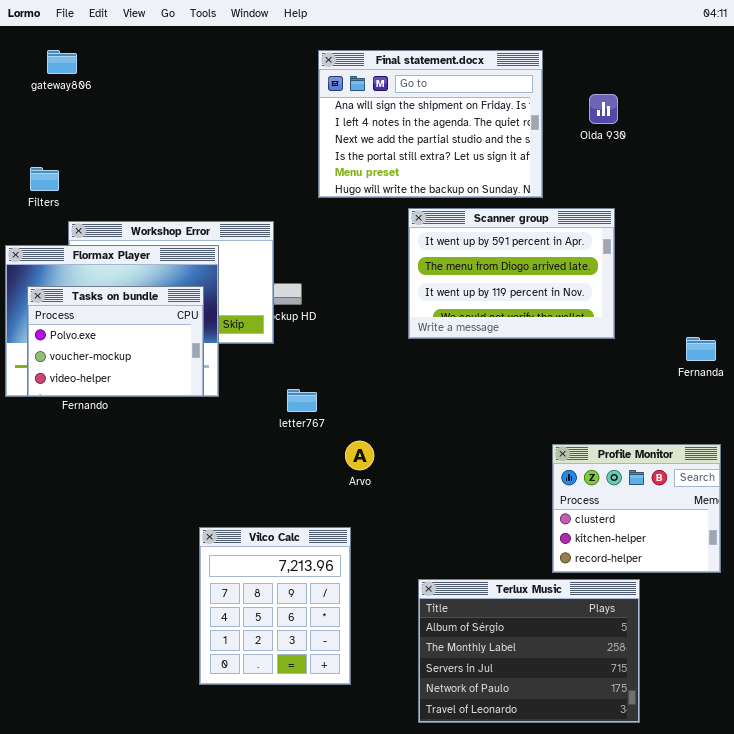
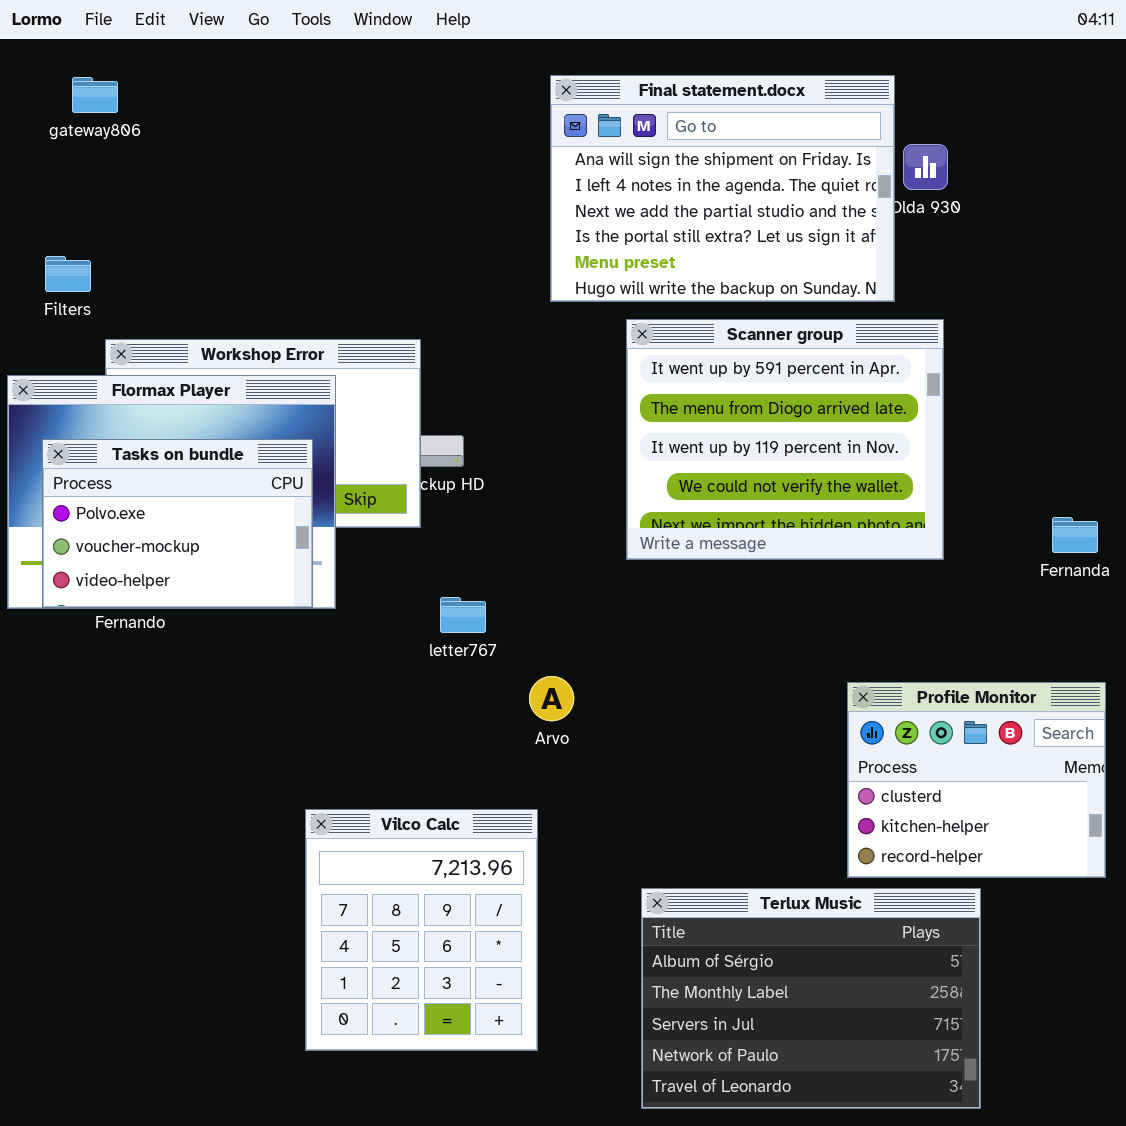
Final statement.docx: [318,50,543,198] -> [550,75,895,302], moved
Scanner group: [408,208,615,339] -> [626,319,944,560], resized

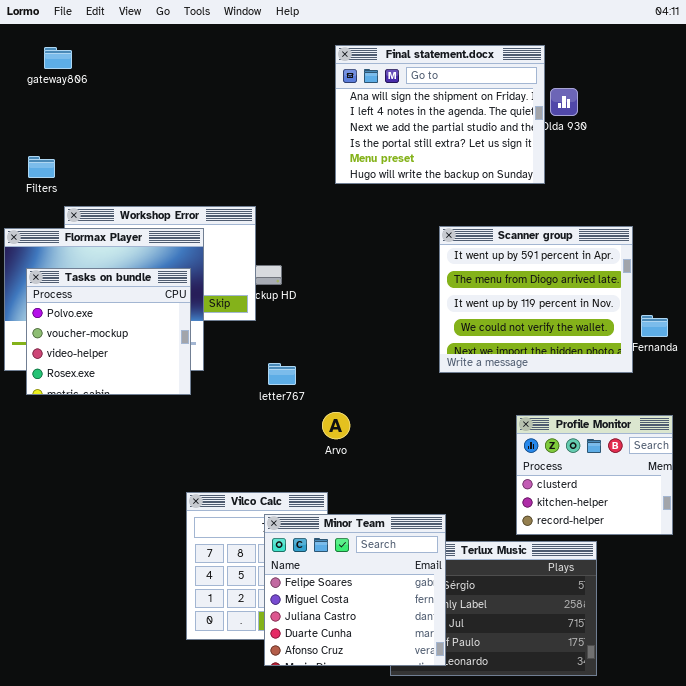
Scanner group: [626,319,944,560] -> [439,226,633,373], moved
Tasks on bundle: [42,439,313,608] -> [26,268,191,395], resized
Minor Team: none -> [264,514,446,666], opened

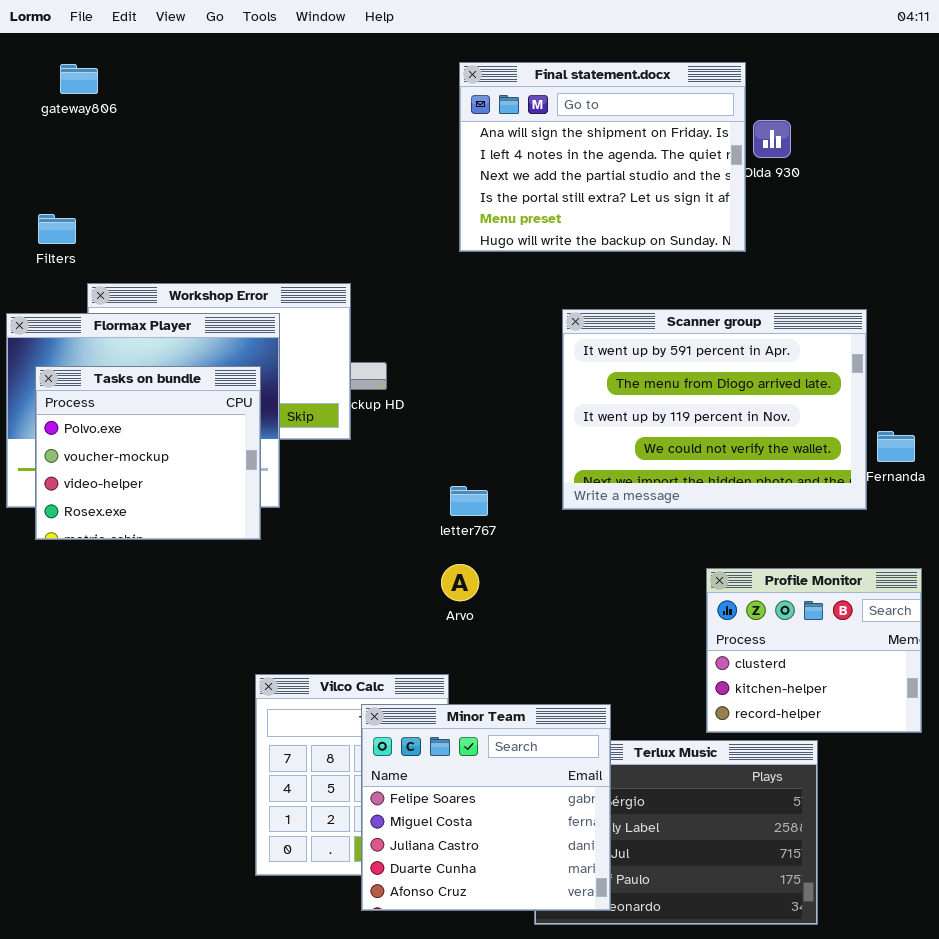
Scanner group: [439,226,633,373] -> [562,309,867,510], resized
letter767: [268,363,296,385] -> [450,486,488,516], moved

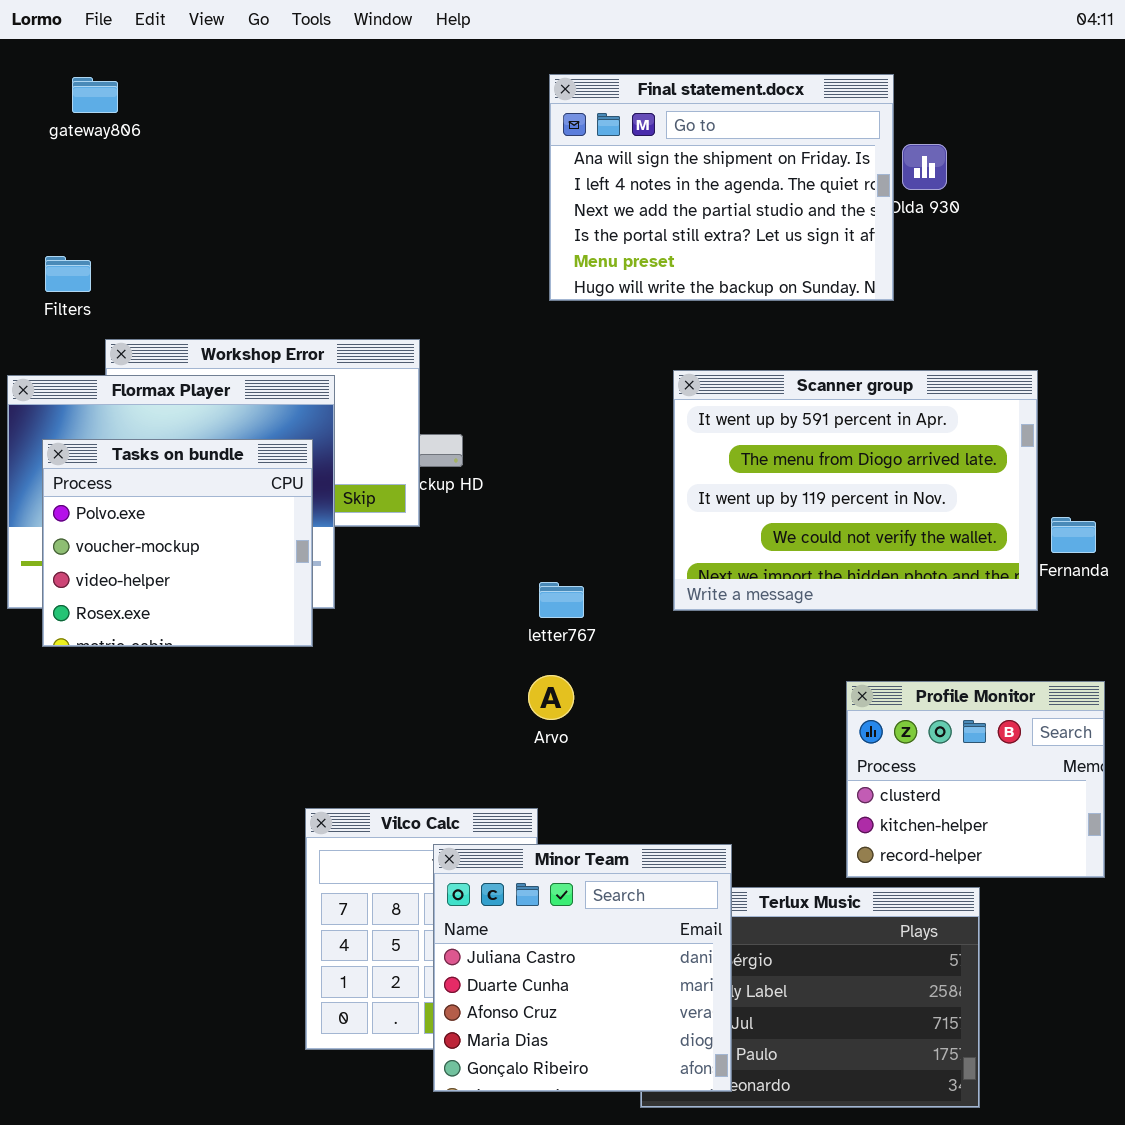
Minor Team: [361,704,611,911] -> [433,844,732,1092], scrolled down 2 rows

